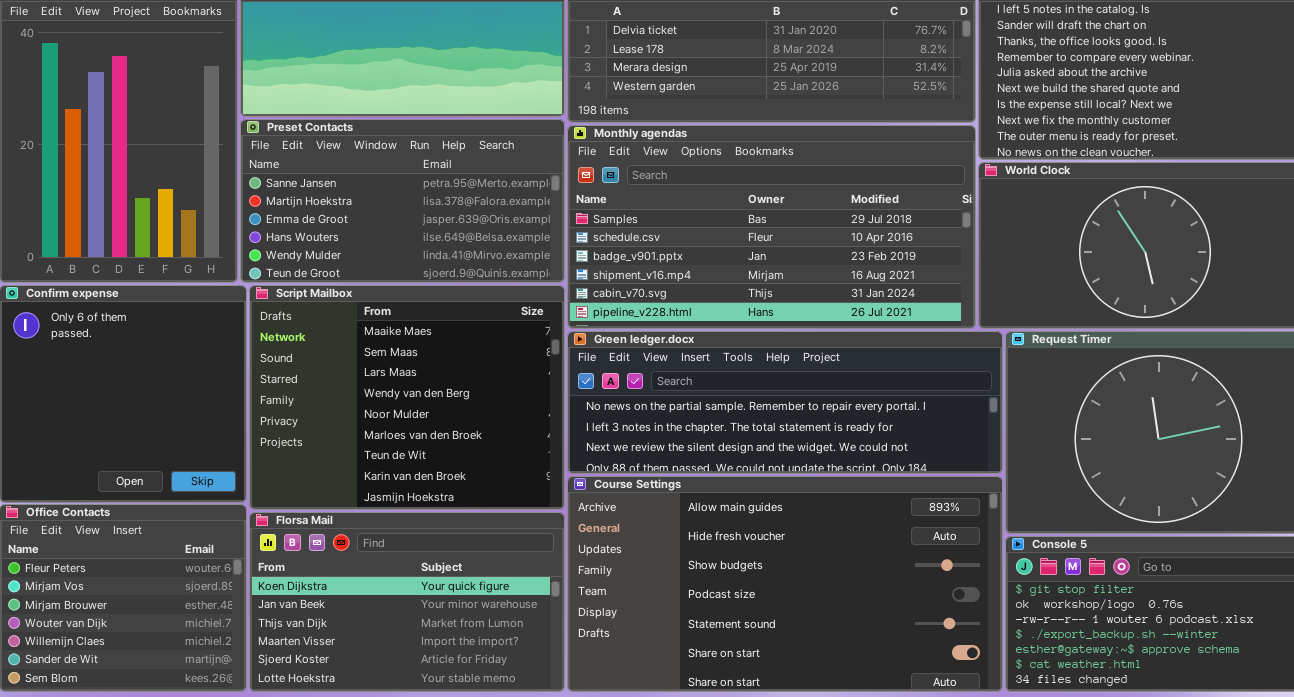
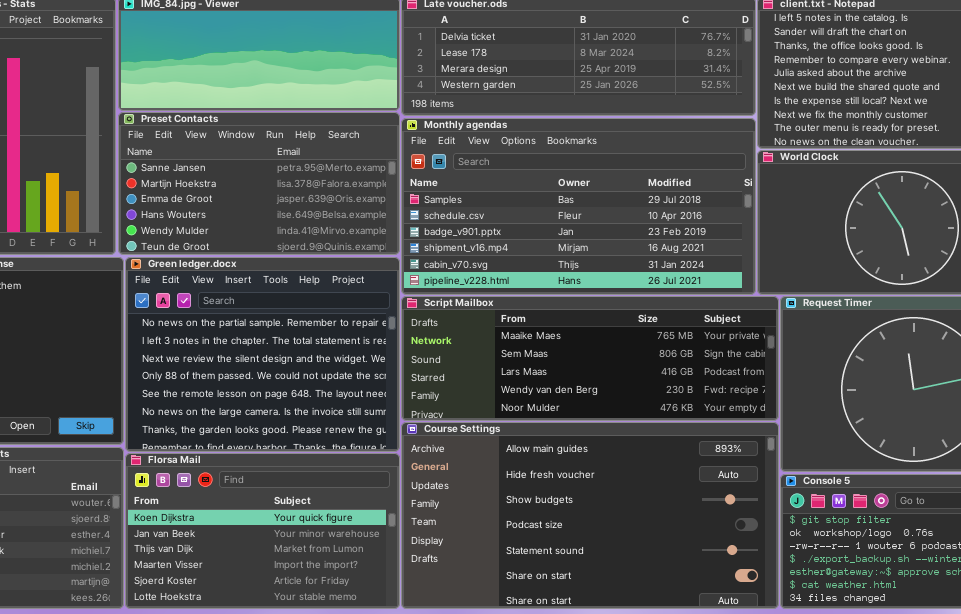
Script Mailbox: [249,285,565,510] -> [401,296,779,421], moved, resized
Green ledger.docx: [567,331,1003,474] -> [125,257,400,452], moved, resized

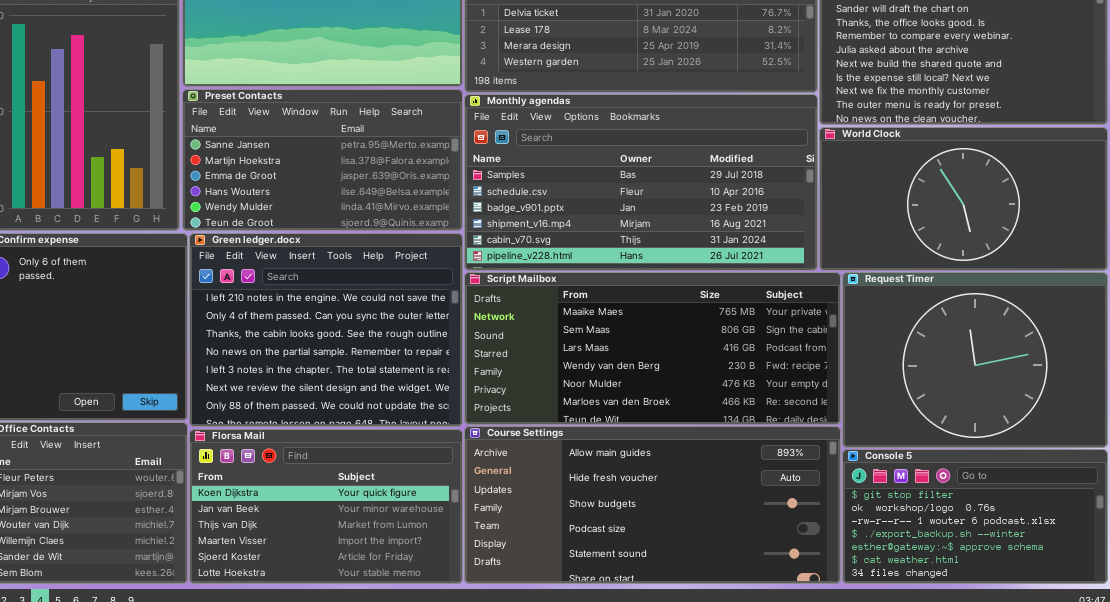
Green ledger.docx: [125,257,400,452] -> [189,233,463,427], scrolled up 3 rows
Script Mailbox: [401,296,779,421] -> [464,272,841,425], resized
Course Settings: [401,422,779,609] -> [464,426,841,584], resized

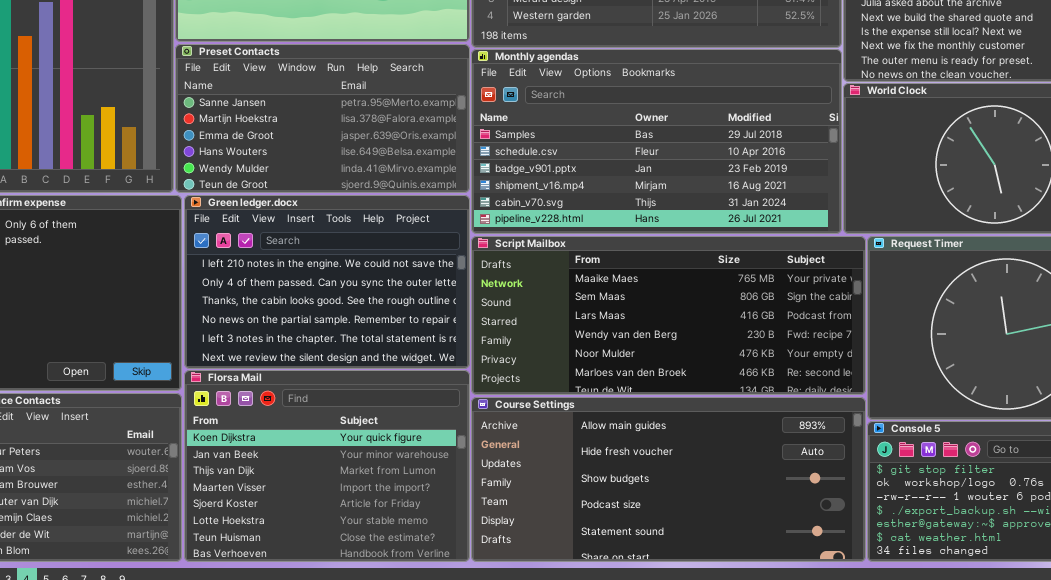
Green ledger.docx: [189,233,463,427] -> [184,195,470,369], resized
Florsa Mail: [189,429,463,584] -> [184,370,470,562], resized

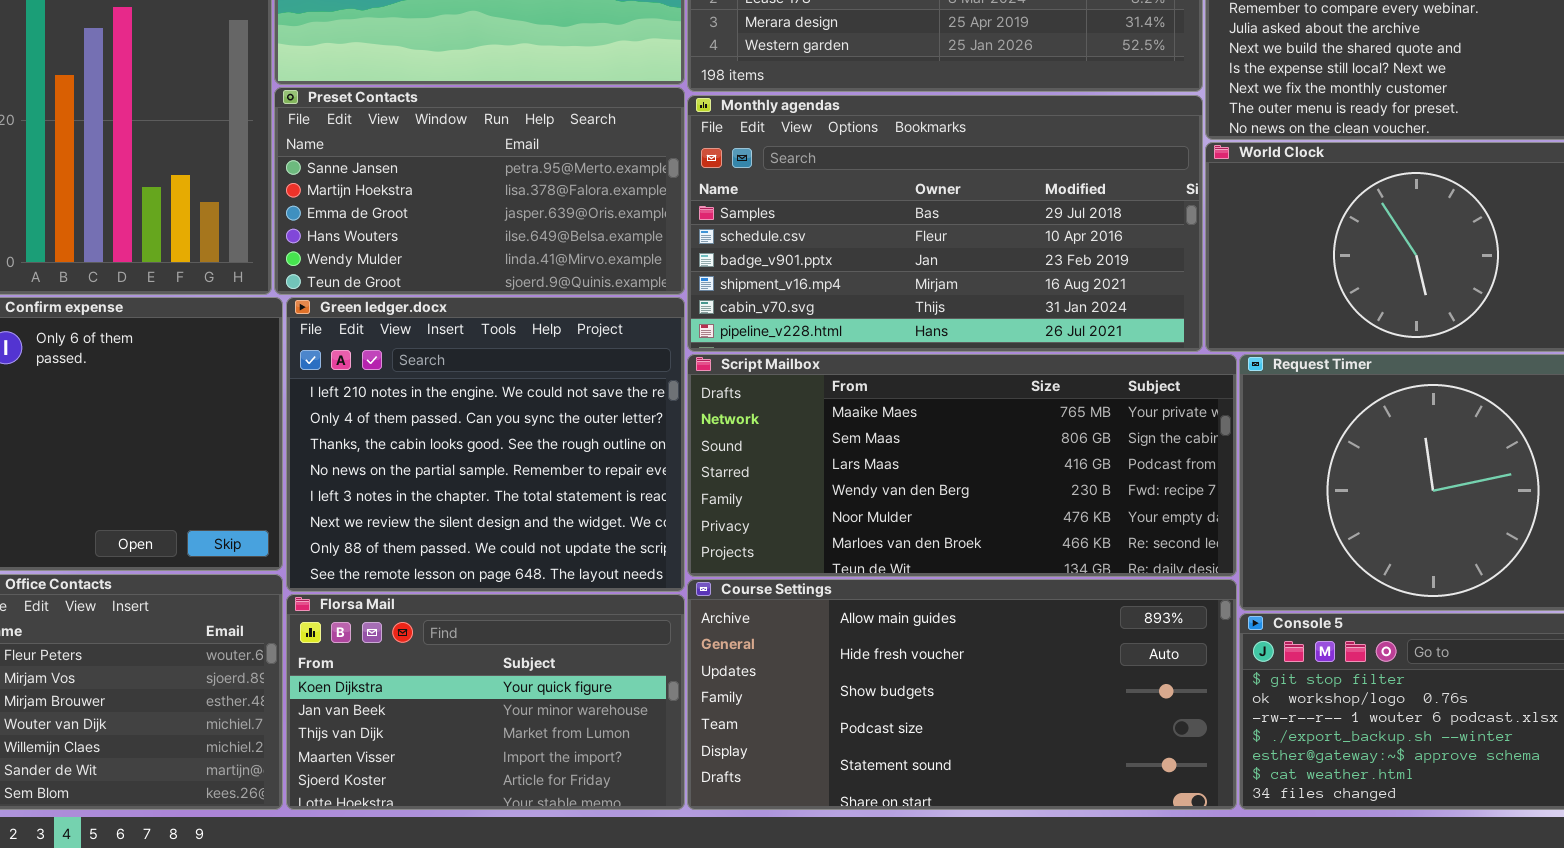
Green ledger.docx: [184,195,470,369] -> [286,297,685,592], resized
Florsa Mail: [184,370,470,562] -> [286,594,685,810], resized

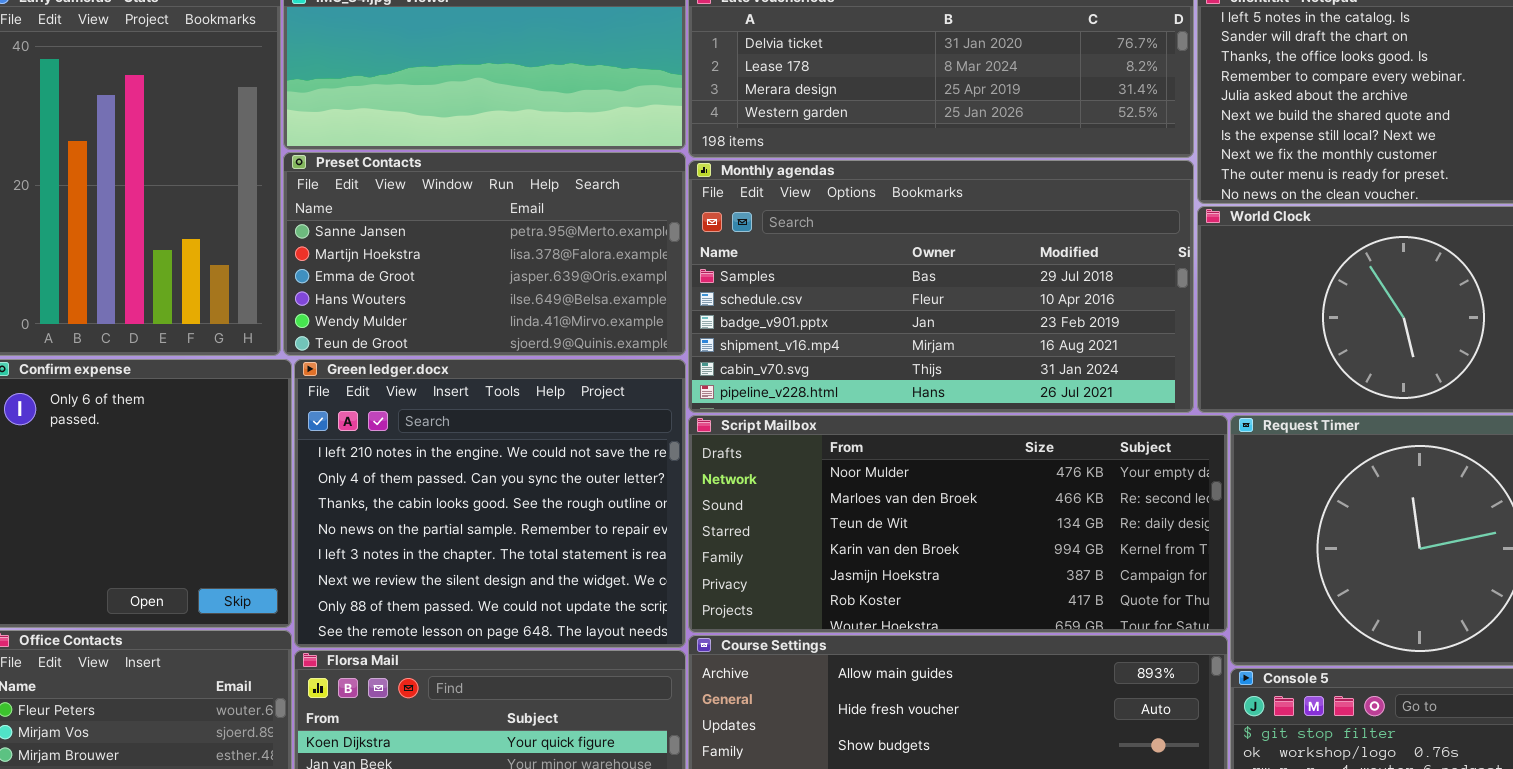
Script Mailbox: [687,354,1237,577] -> [688,415,1228,633], scrolled down 4 rows

